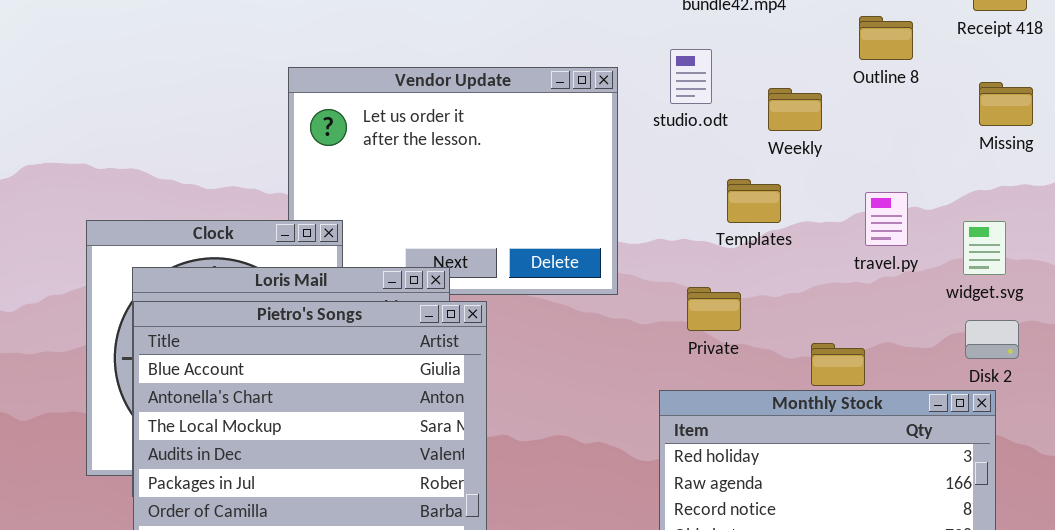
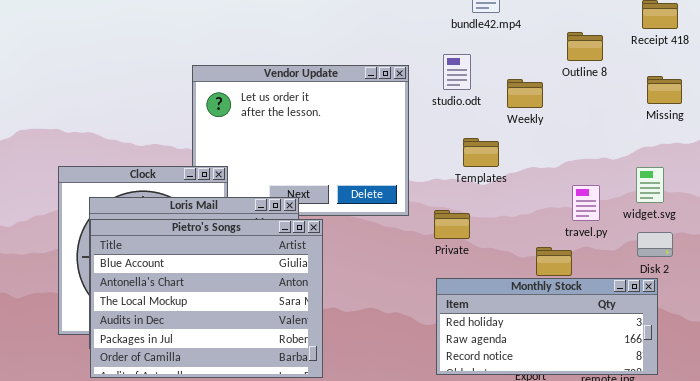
Templates: [727,179,781,223] -> [463,138,499,167], moved
travel.py: [865,192,908,246] -> [572,185,600,221], moved
Private: [687,287,741,331] -> [434,210,470,239], moved

